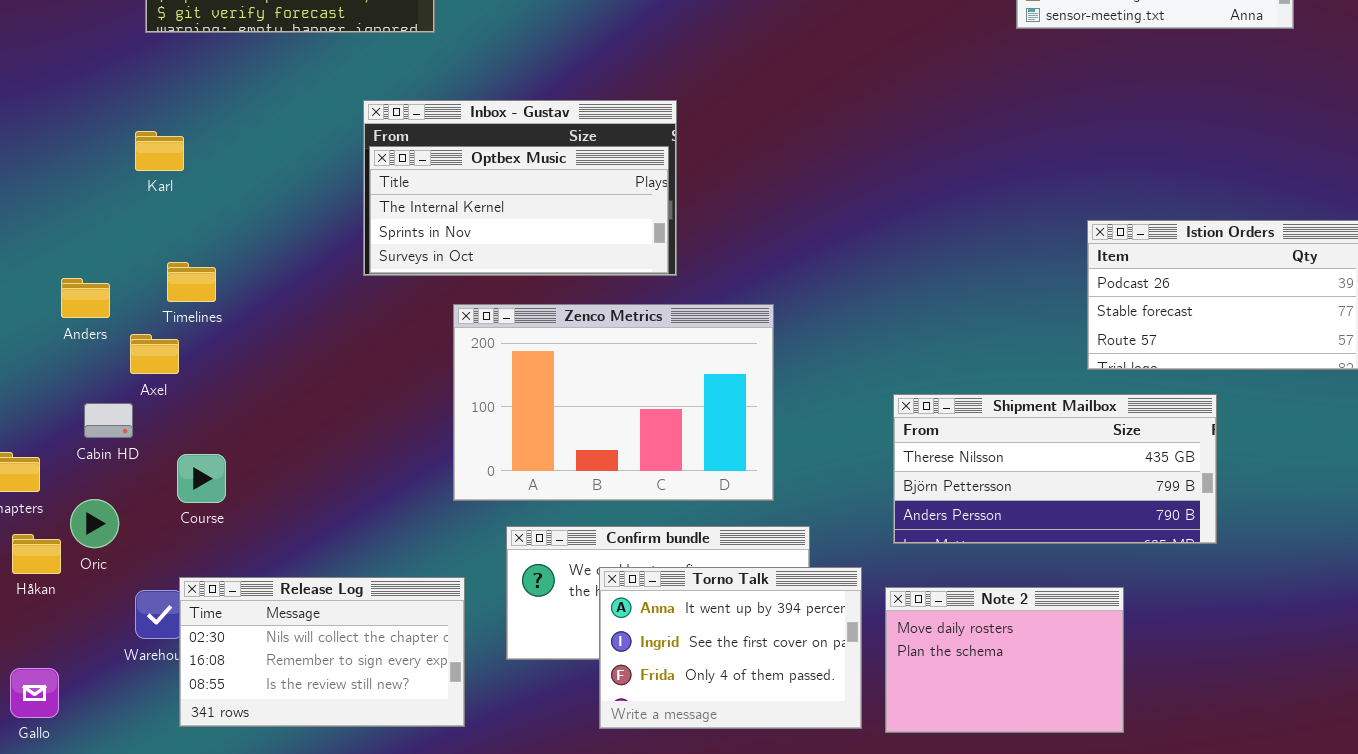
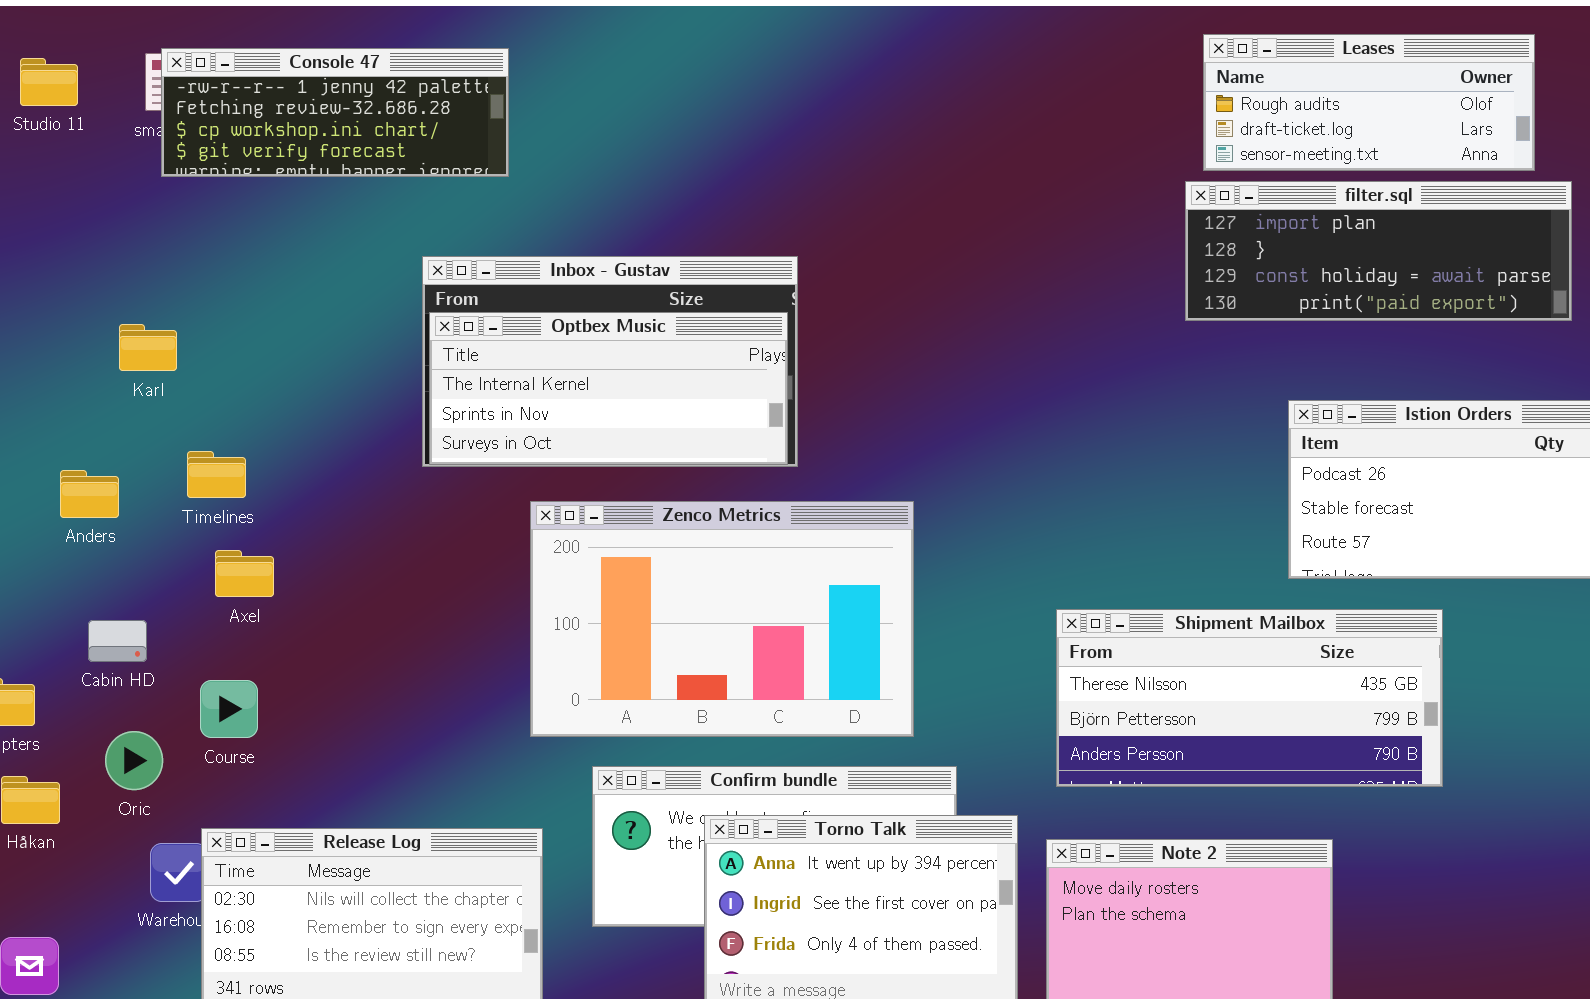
filter.sql: none -> [1185,181,1572,321], opened
Karl: [135,131,184,171] -> [119,324,177,371], moved
Axel: [130,334,179,374] -> [215,550,274,597], moved
Oric: [70,499,119,548] -> [105,731,163,790], moved

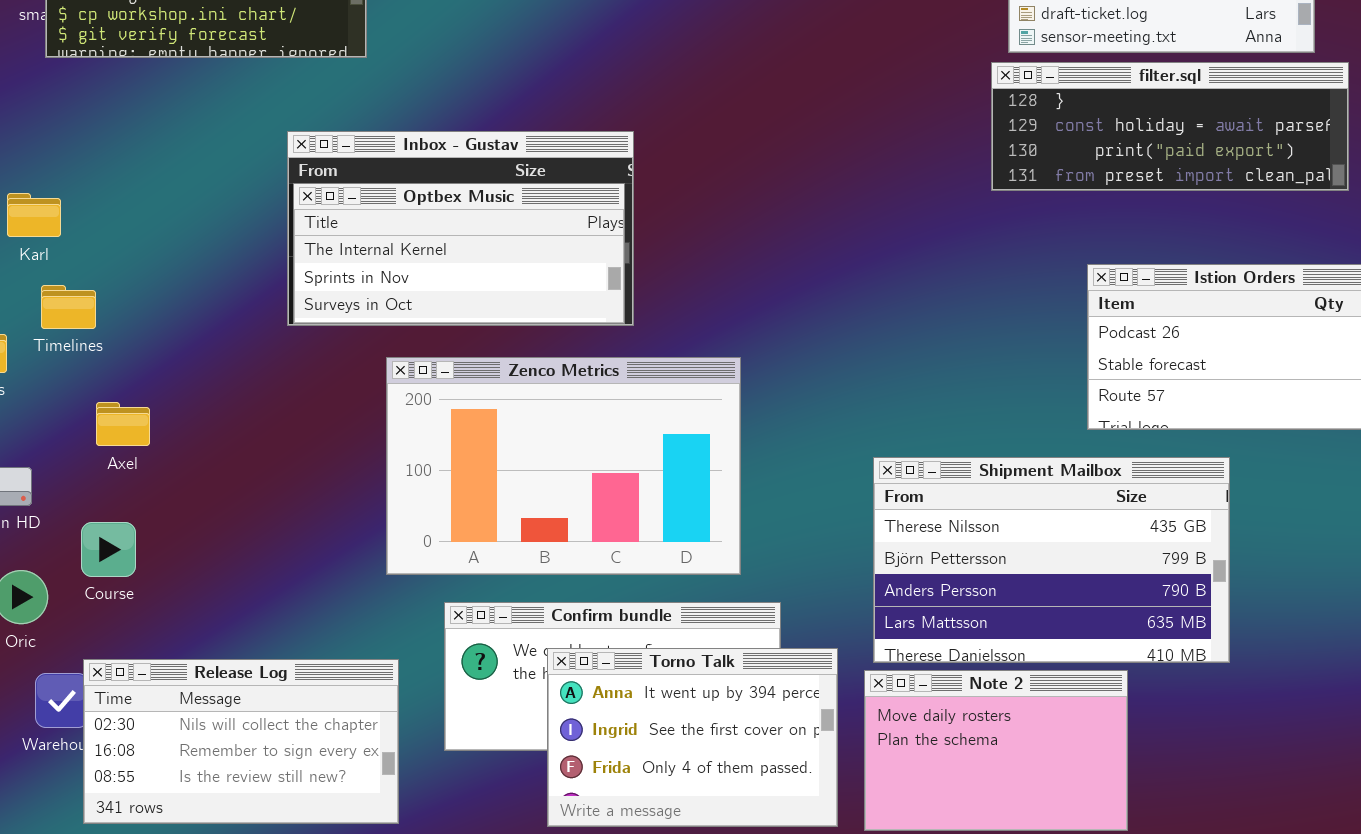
filter.sql: [1185,181,1572,321] -> [991,62,1349,191], scrolled down 1 row
Timelines: [187,451,246,498] -> [41,285,96,329], moved
Shipment Mailbox: [1056,609,1443,787] -> [873,457,1230,663], resized

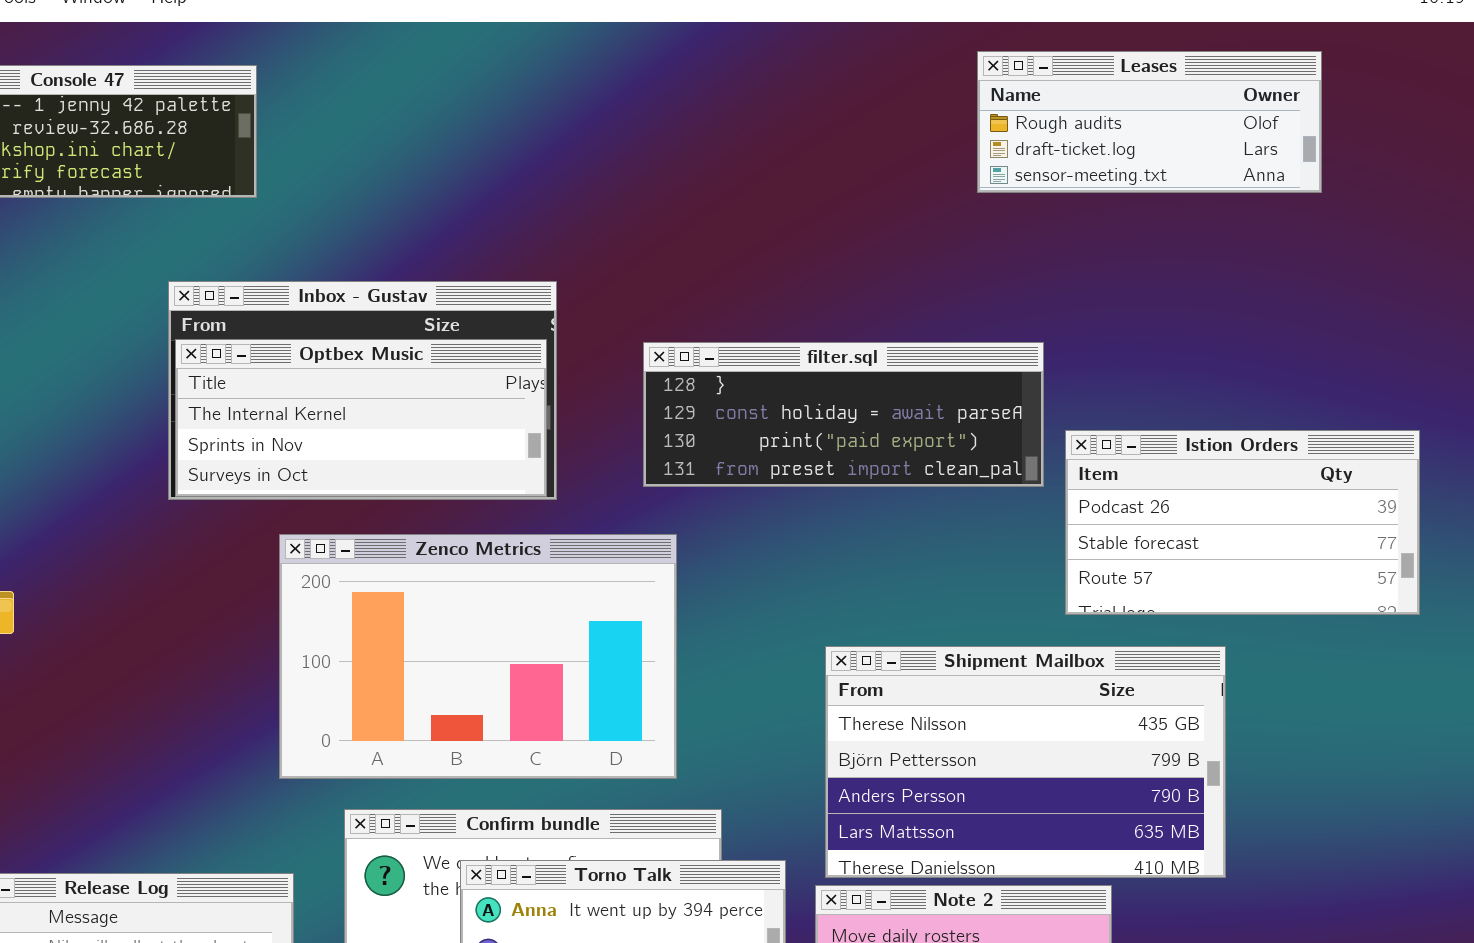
filter.sql: [991,62,1349,191] -> [643,342,1044,487], moved

